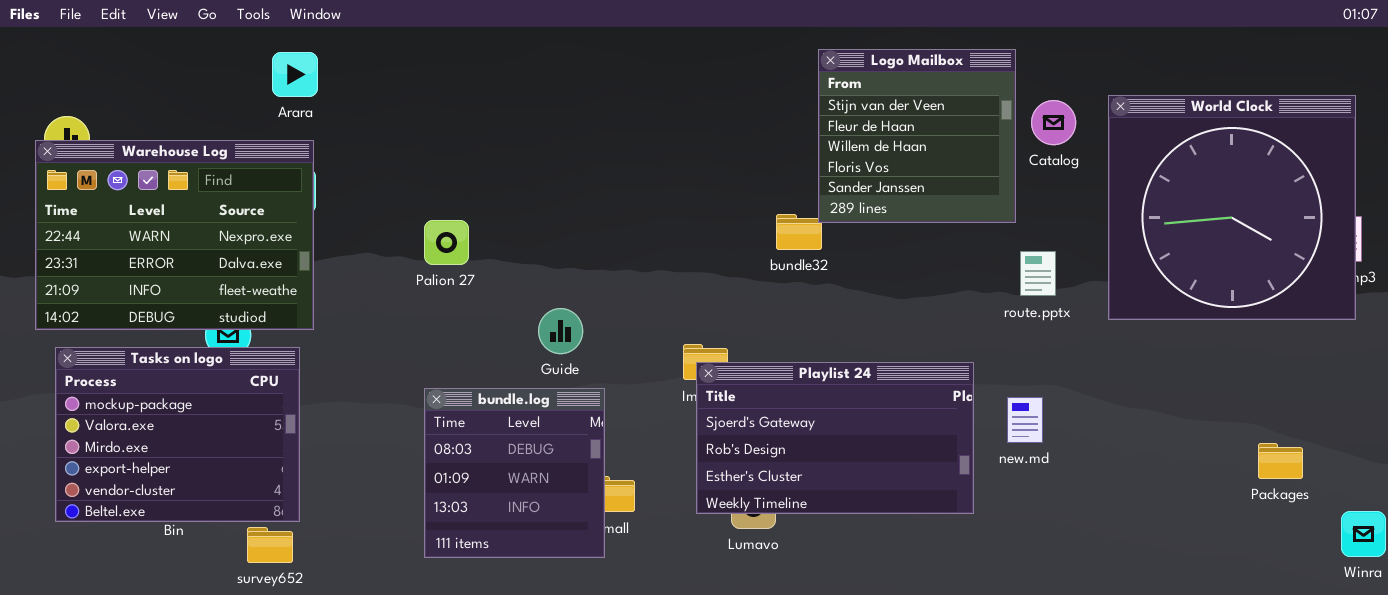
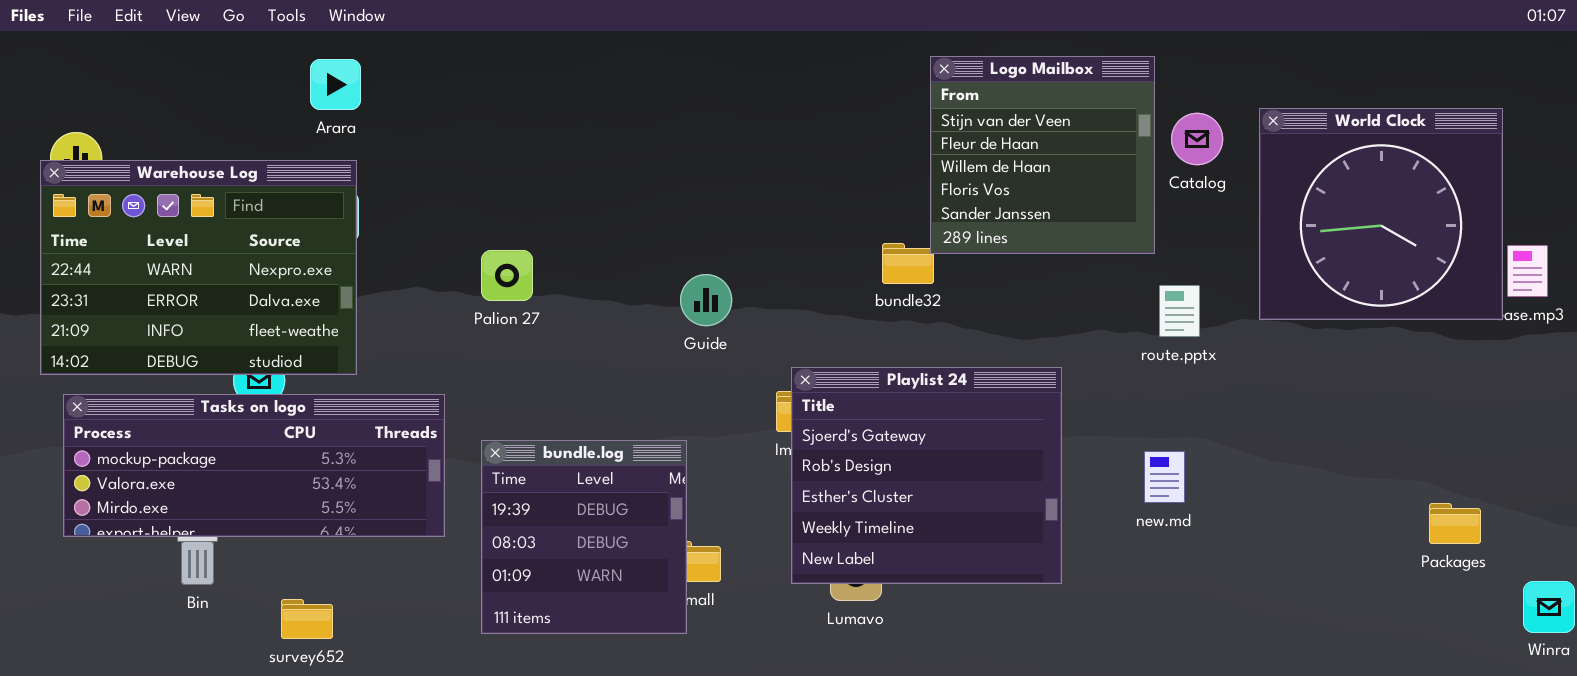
World Clock: [1108,95,1356,320] -> [1259,108,1503,320], resized
Guide: [538,308,583,354] -> [680,274,732,326], moved
Tasks on logo: [55,347,300,522] -> [63,394,445,537], resized
Playlist 24: [696,362,974,514] -> [791,367,1062,584], resized
bundle.log: [424,388,605,558] -> [481,440,687,634], scrolled up 1 row

